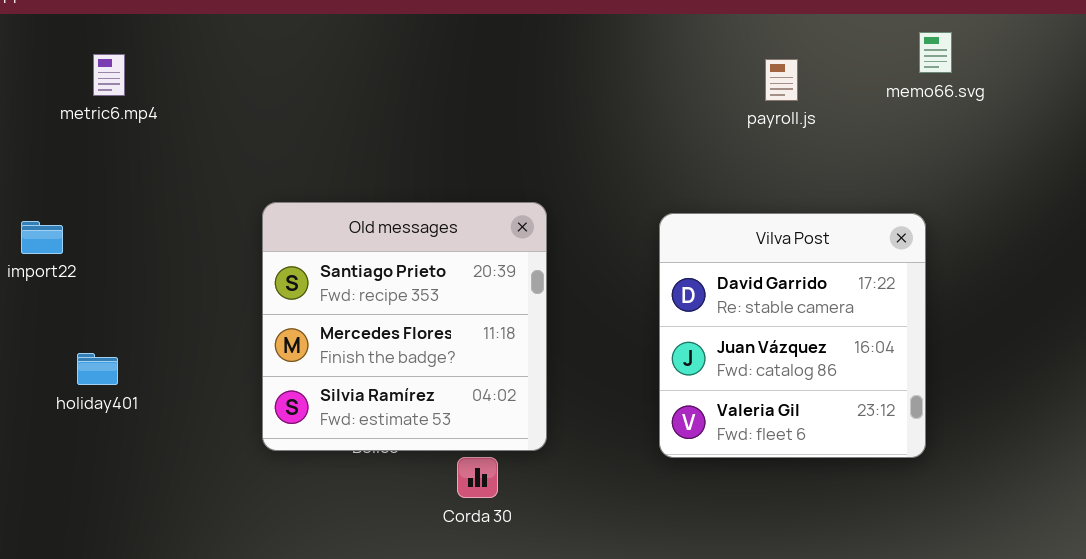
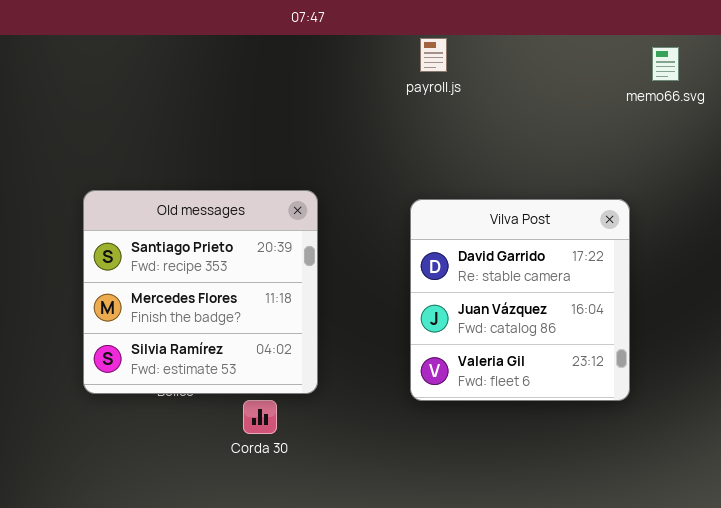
memo66.svg: [919,32,952,73] -> [652,47,679,81], moved
payroll.js: [765,59,798,101] -> [420,38,447,72], moved

